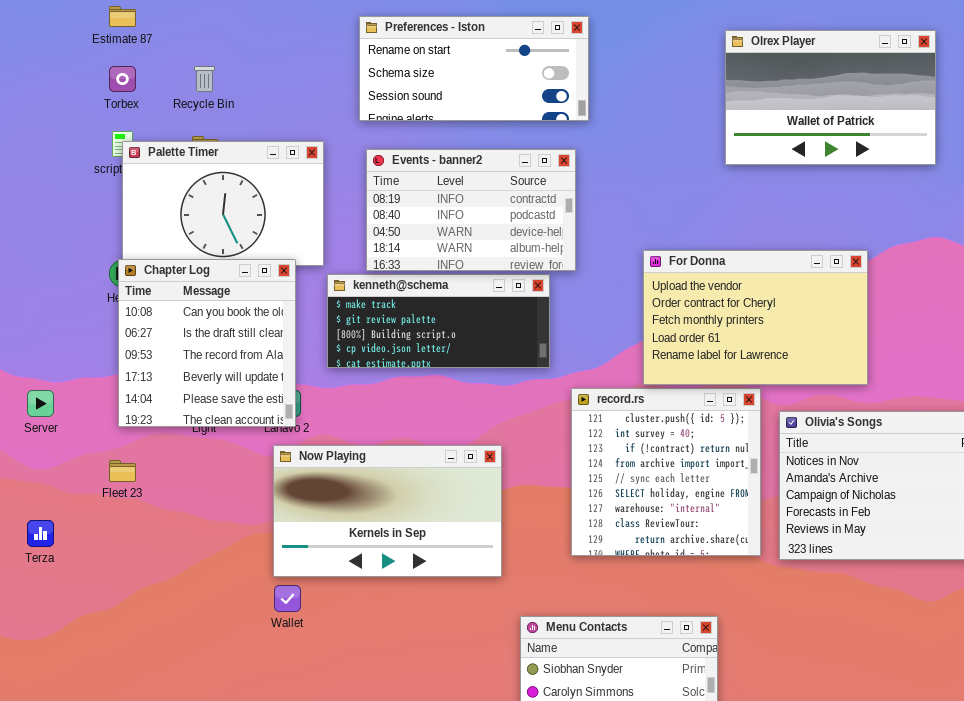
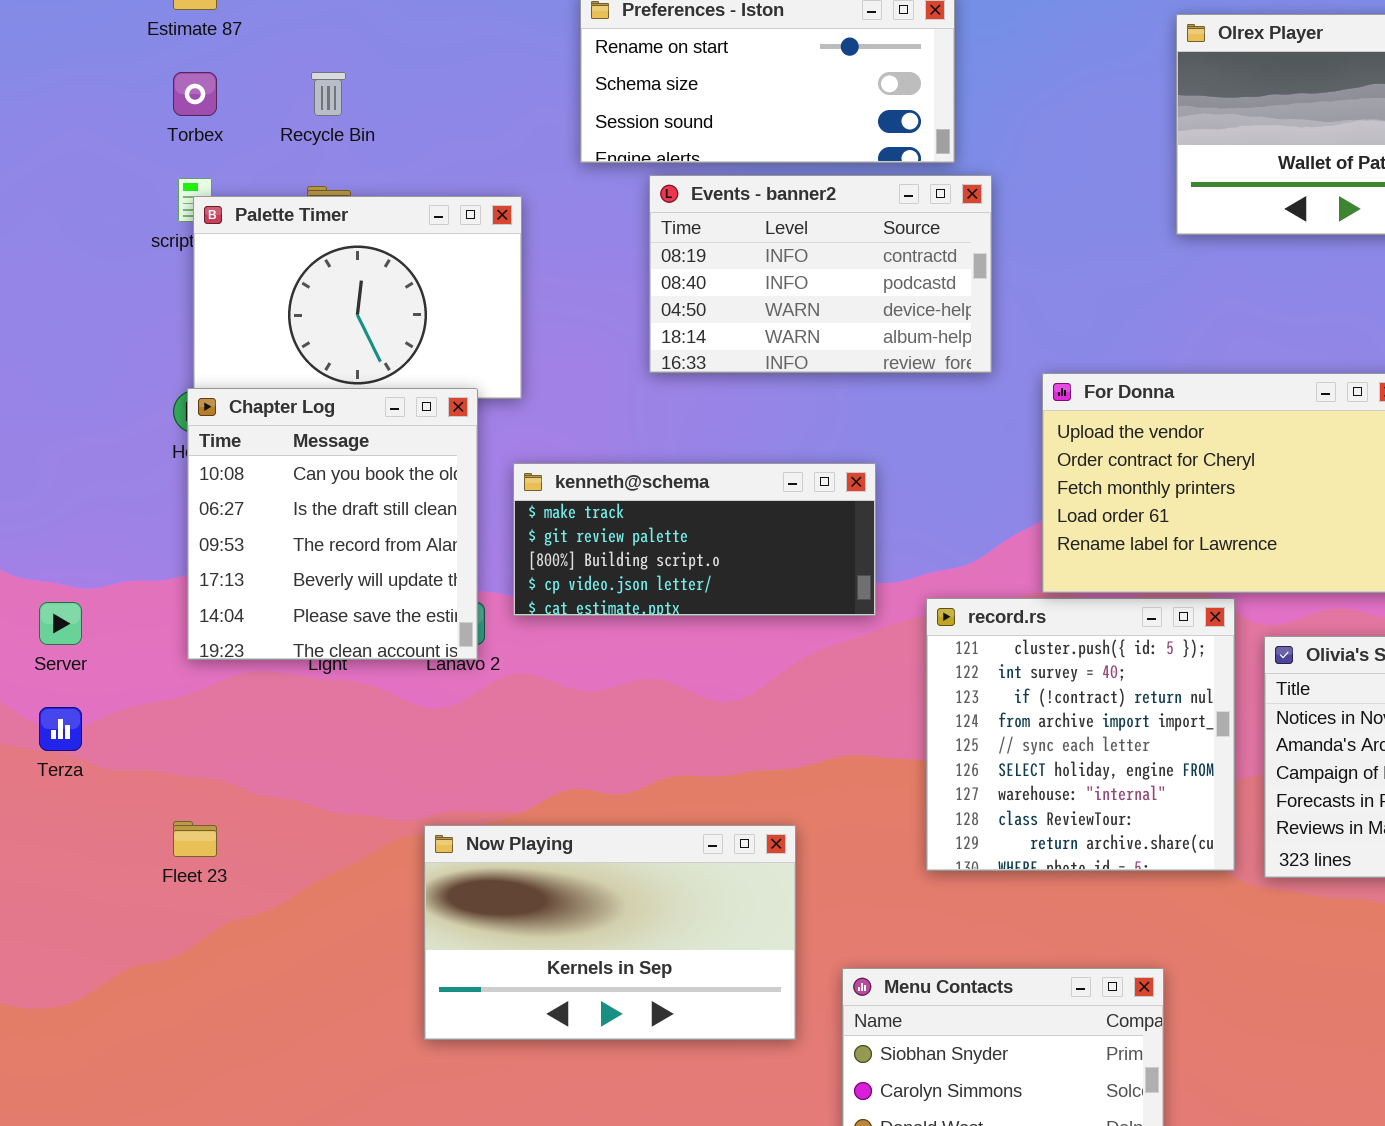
Events - banner2: [366,149,576,271] -> [649,175,992,373], moved
kenneth@schema: [327,274,550,368] -> [513,463,876,616], moved
Now Playing: [273,445,502,577] -> [424,825,796,1040], moved
Fleet 23: [109,460,136,482] -> [173,821,217,857], moved
Terza: [27,520,54,547] -> [39,707,82,751], moved

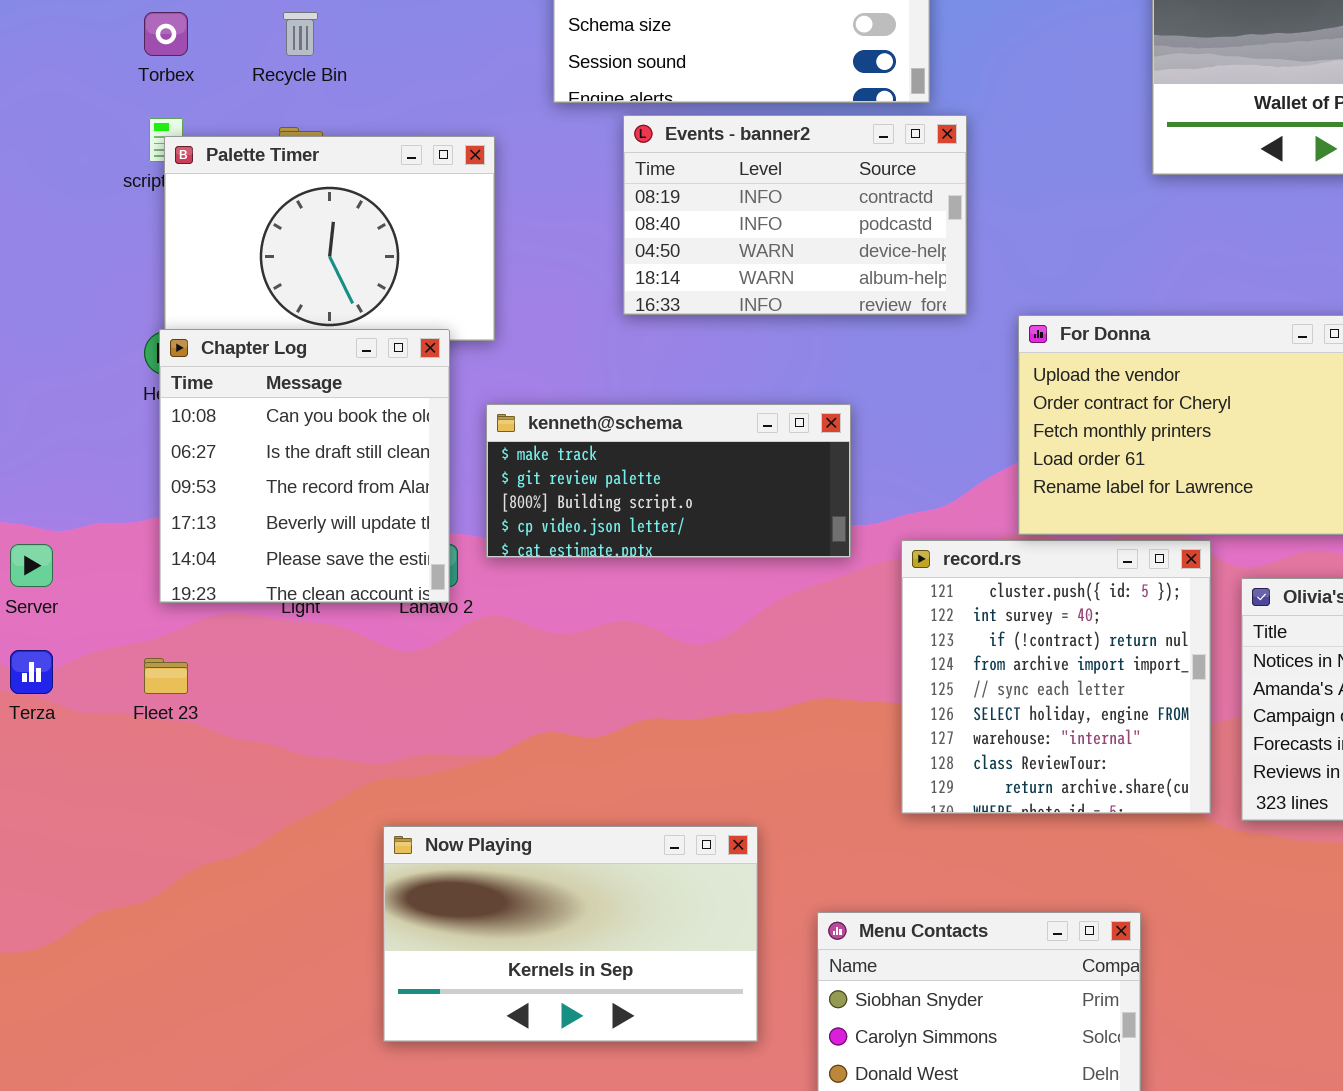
Fleet 23: [173,821,217,857] -> [144,658,188,694], moved
Now Playing: [424,825,796,1040] -> [383,826,758,1042], moved

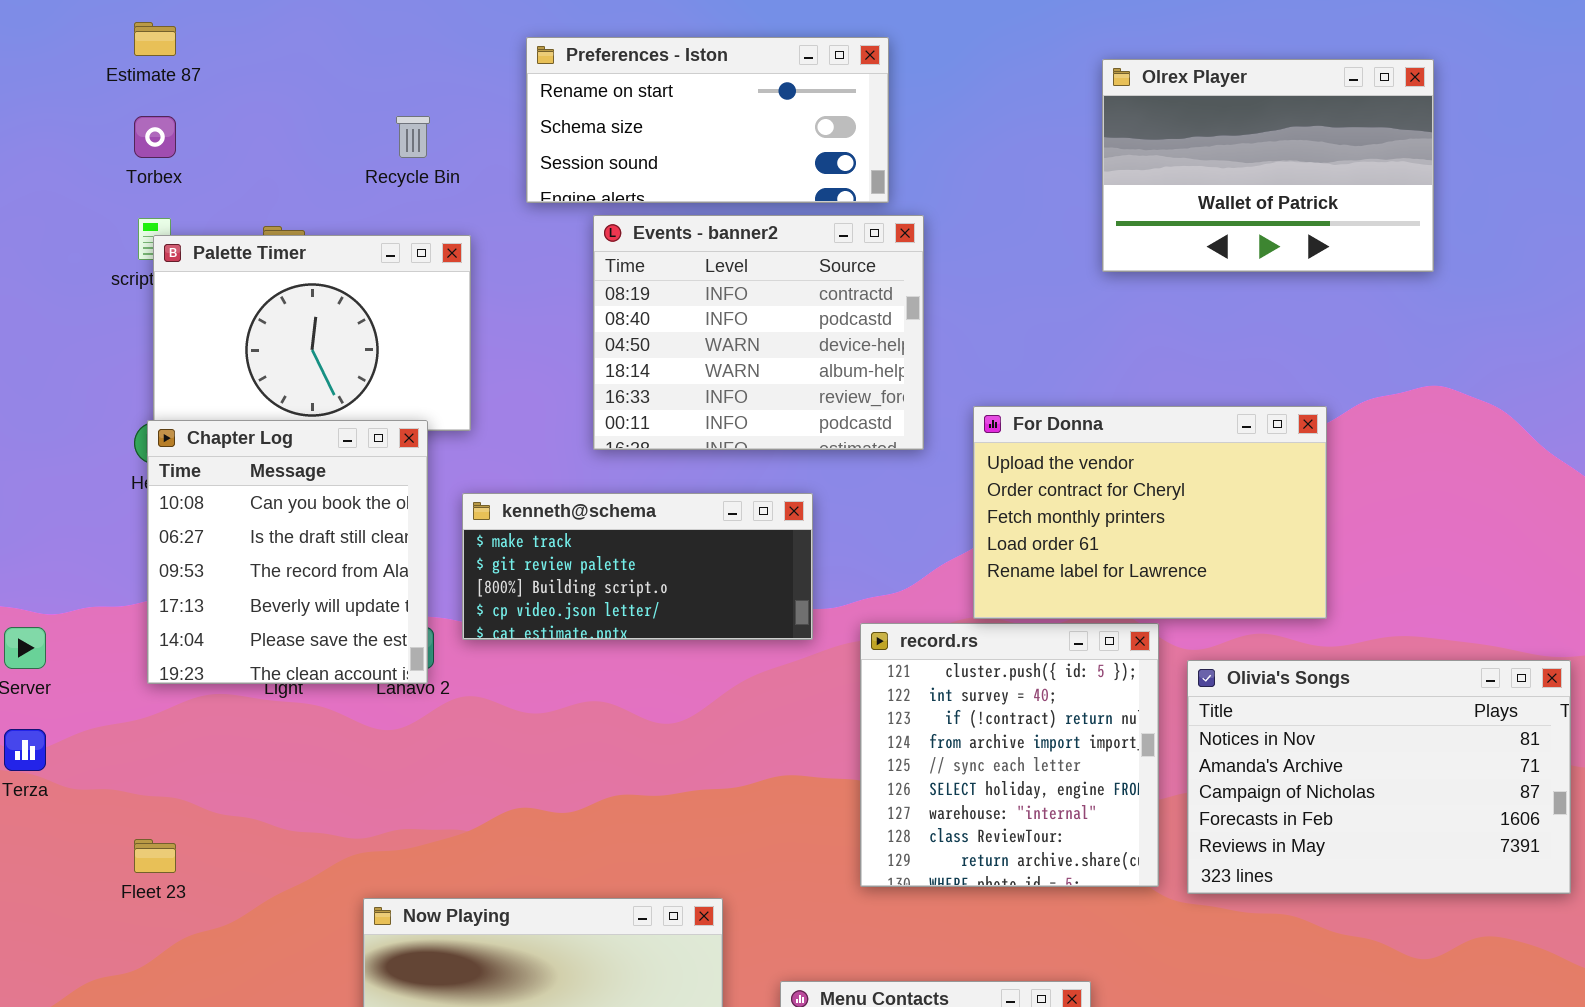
Recycle Bin: [283,12,318,56] -> [396,116,430,158], moved
Events - banner2: [623,115,967,315] -> [593,215,924,450], resized
Fleet 23: [144,658,188,694] -> [134,839,176,873], moved

